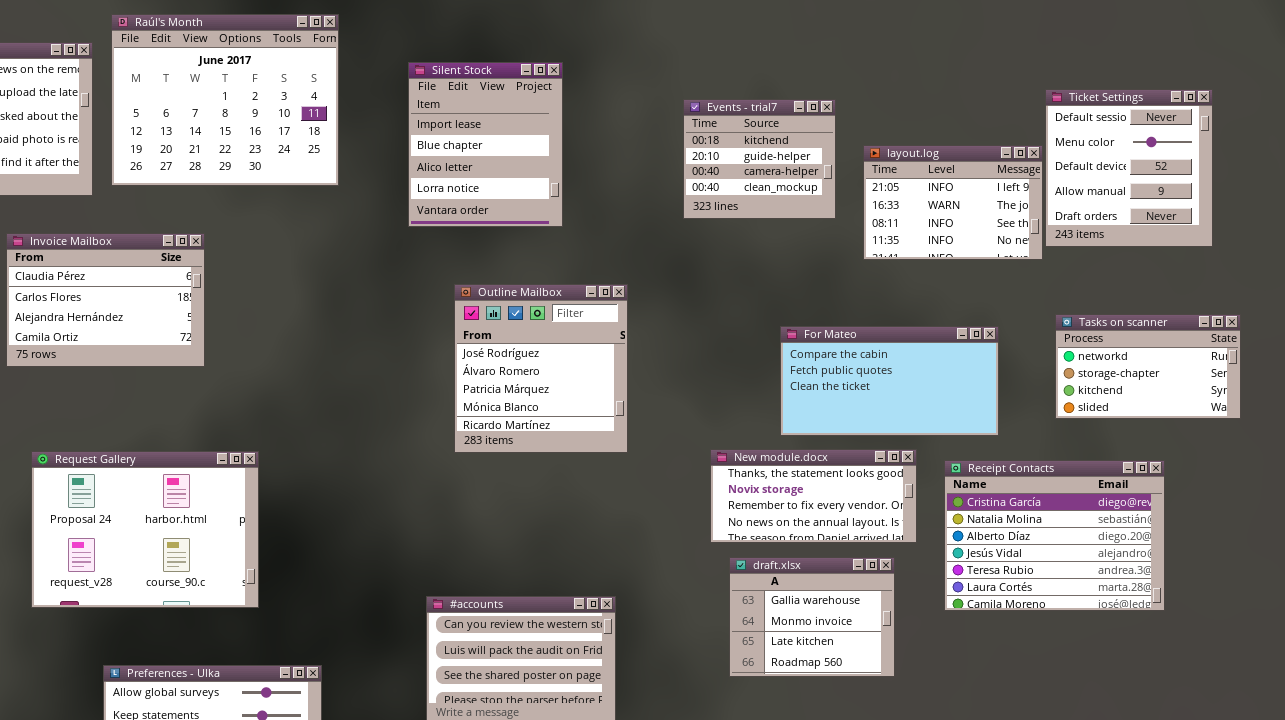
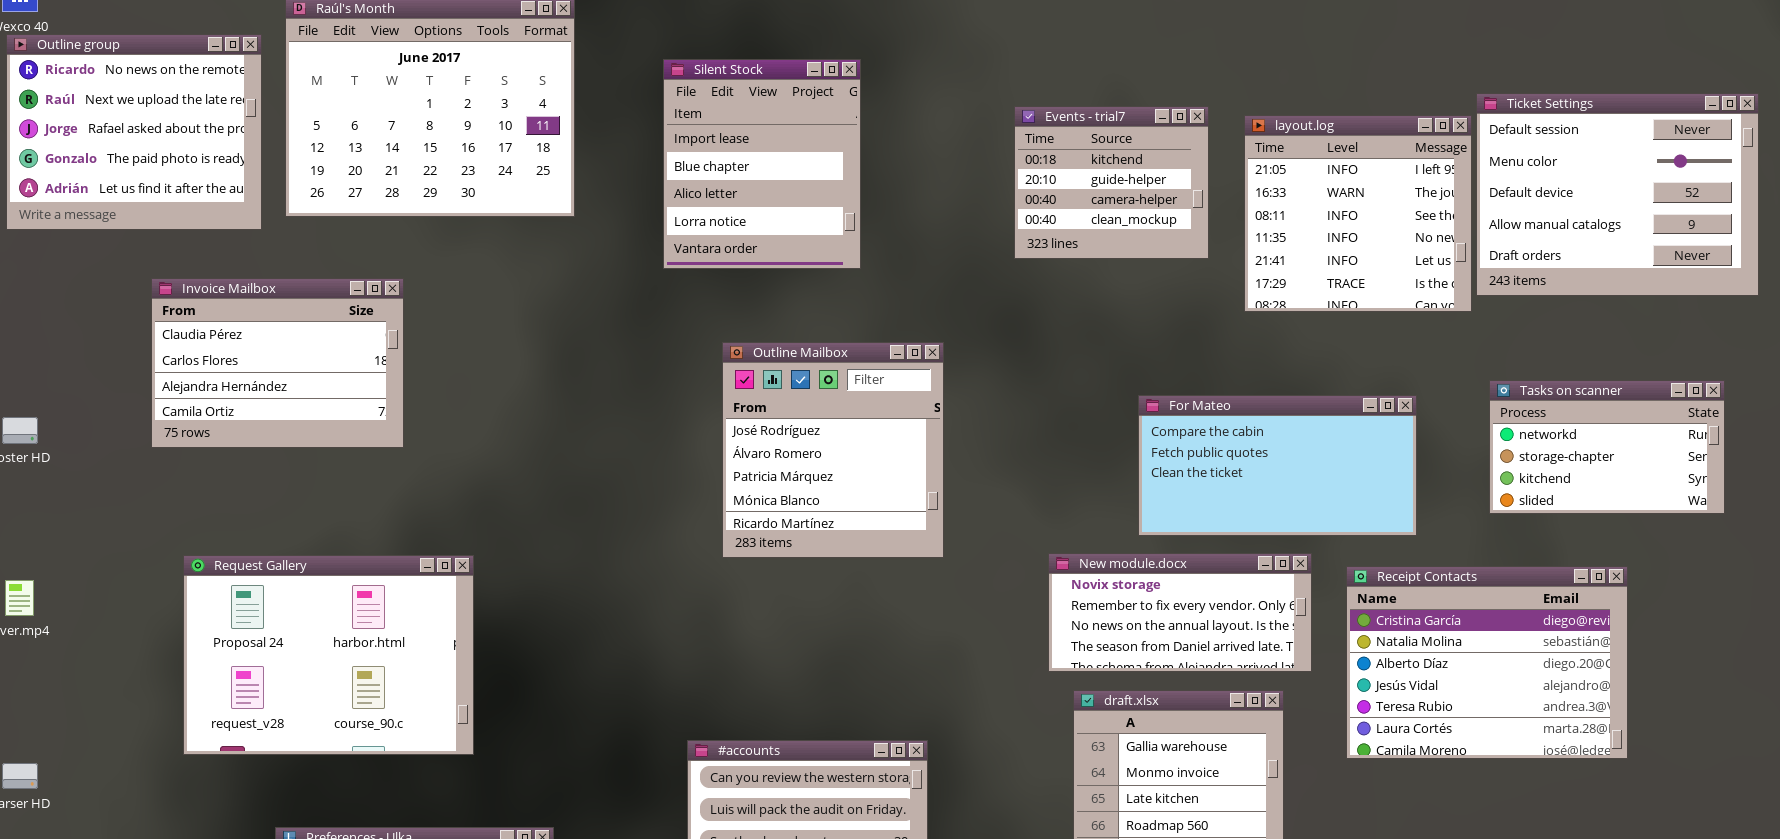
Ticket Settings: [1045,89,1213,247] -> [1476,93,1759,296], resized
layout.log: [863,145,1043,260] -> [1244,115,1472,312], resized
New module.docx: [710,449,917,543] -> [1048,553,1312,672], scrolled down 1 row

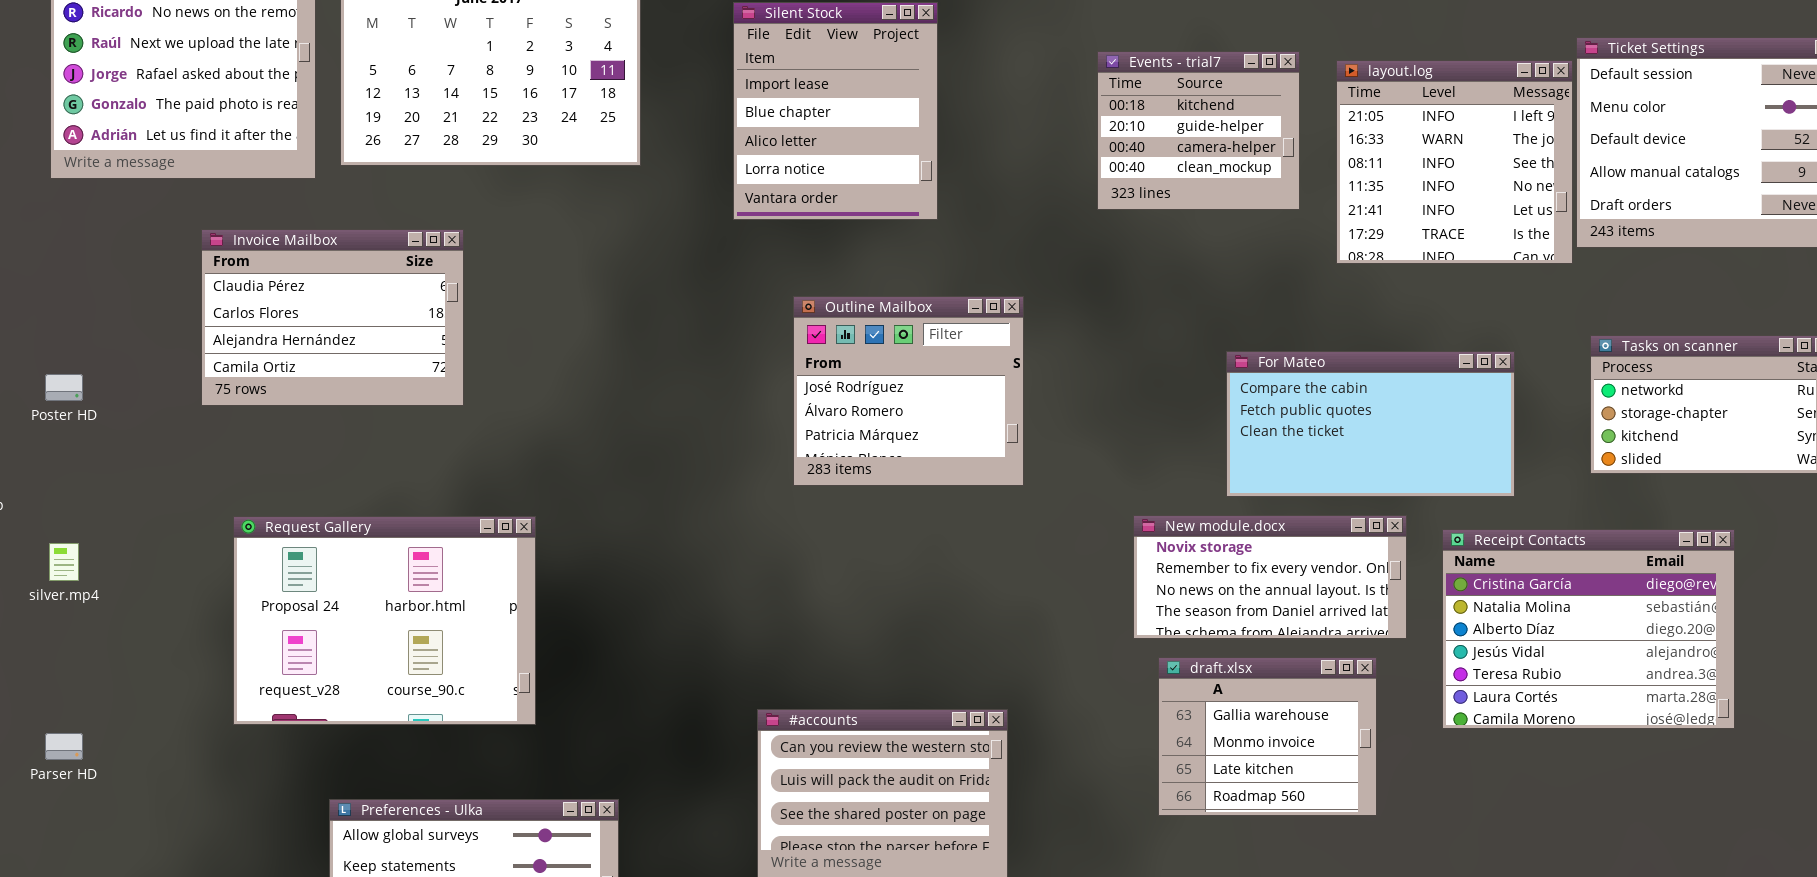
Outline Mailbox: [722,342,944,558] -> [793,296,1024,486], resized

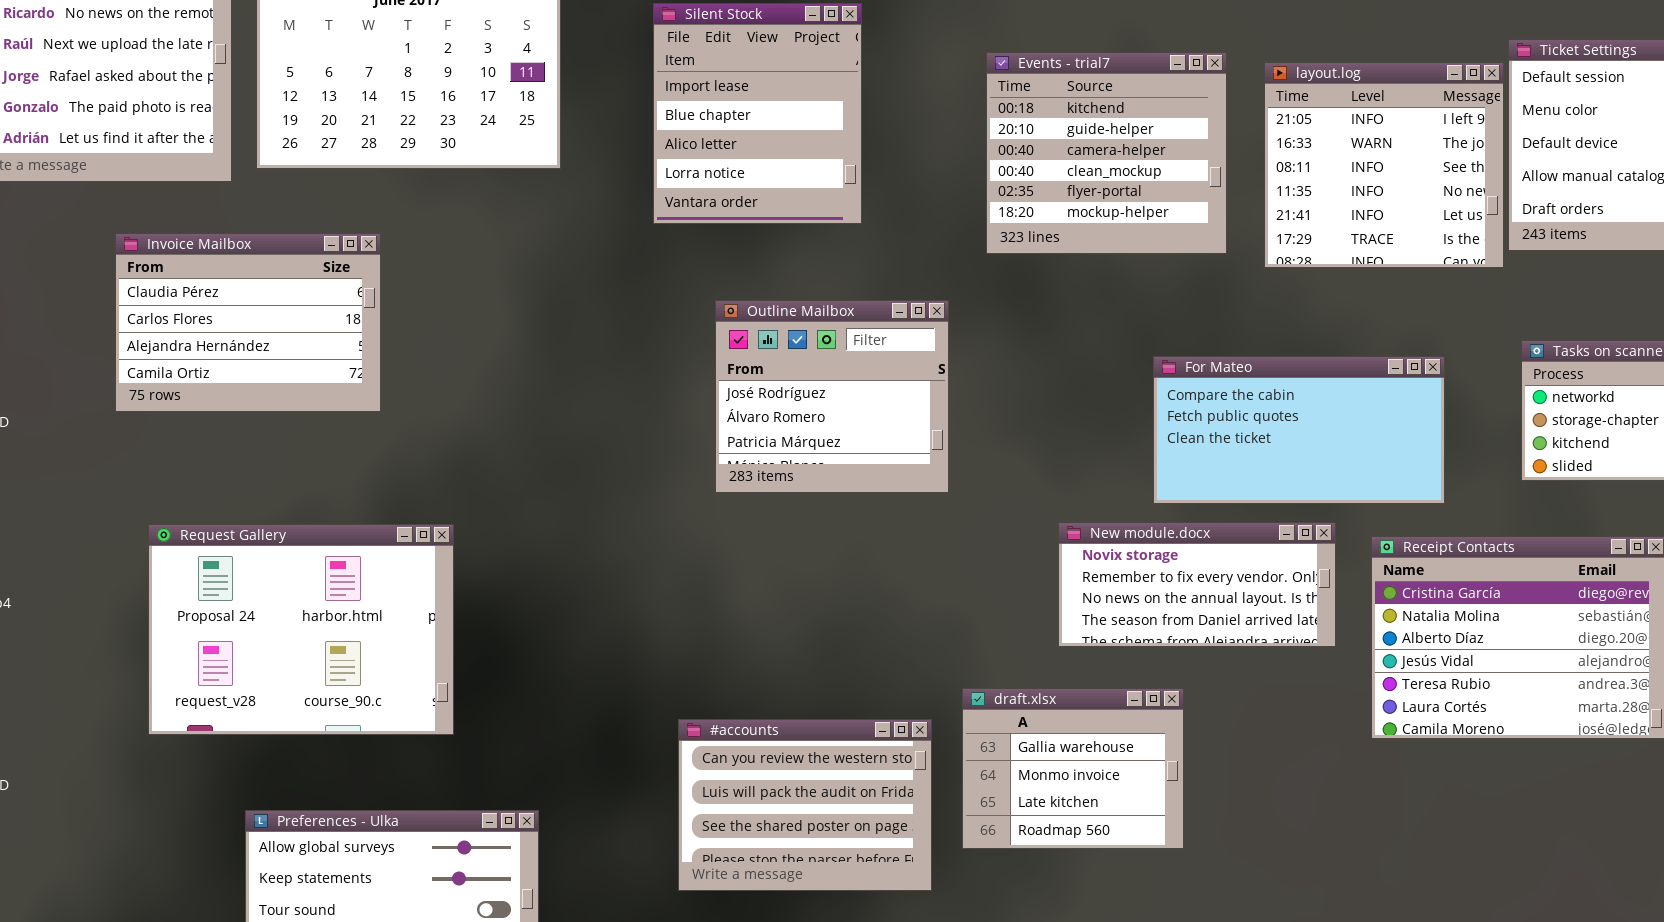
Events - trial7: [1097,51,1300,210] -> [986,52,1227,254], resized
draft.xlsx: [1158,657,1377,816] -> [962,688,1184,849], moved

